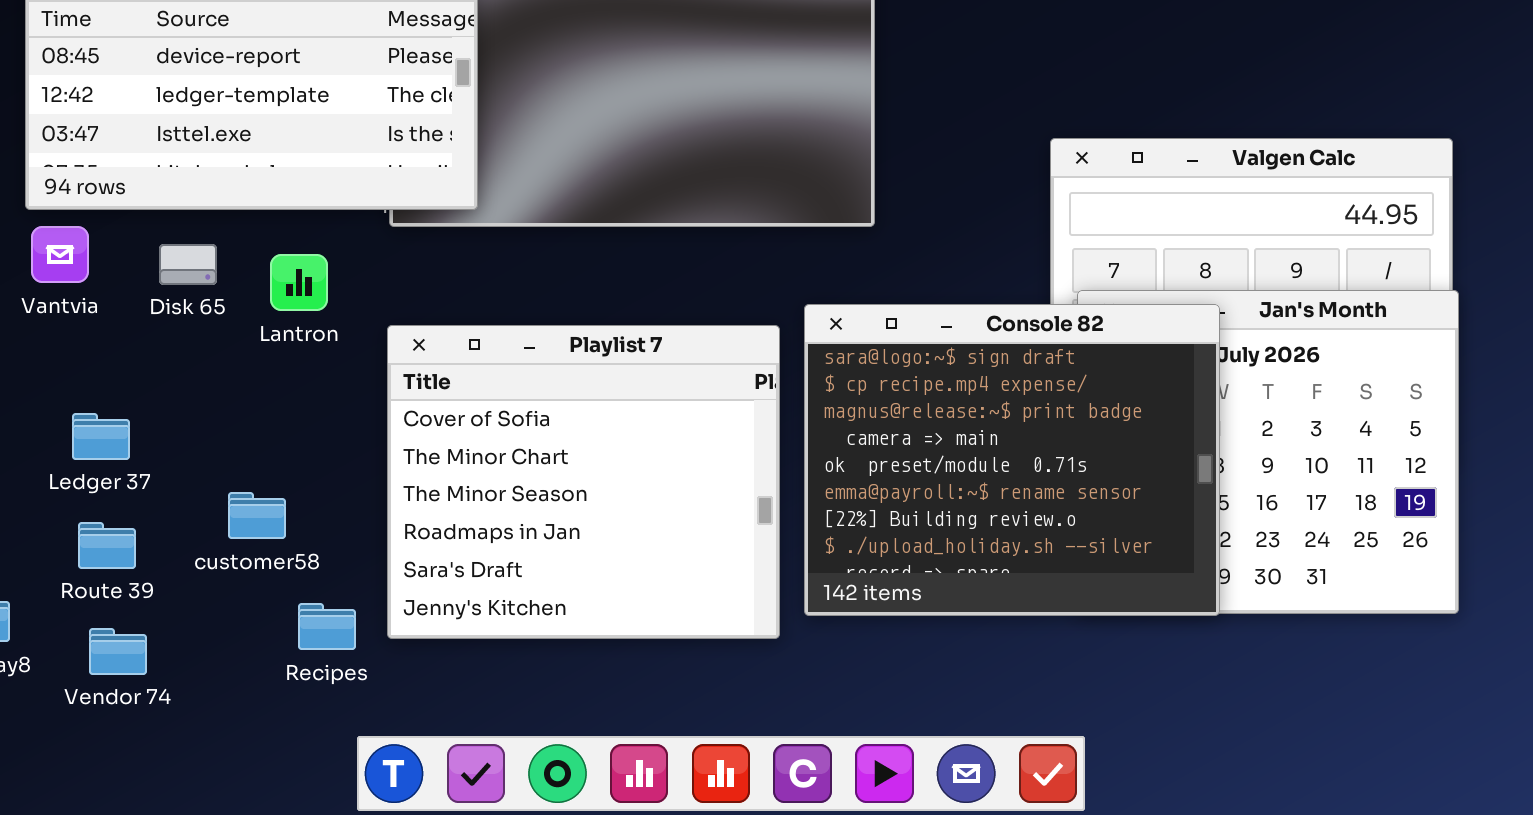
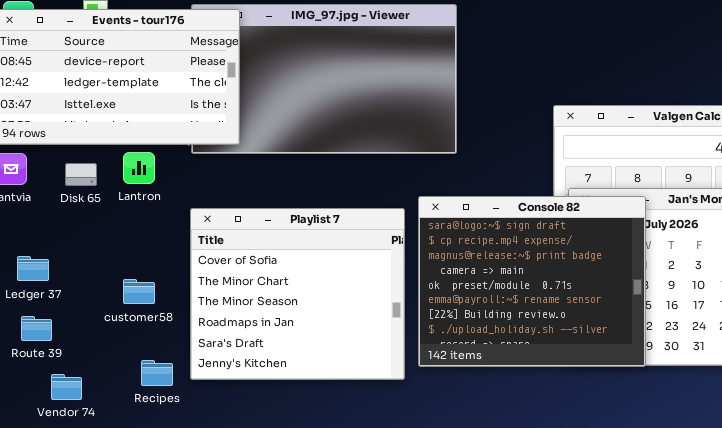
Lantron: [270,254,328,311] -> [123,152,155,184], moved
customer58: [228,492,286,539] -> [123,279,155,304], moved
Vendor 74: [89,628,147,675] -> [51,374,82,400], moved

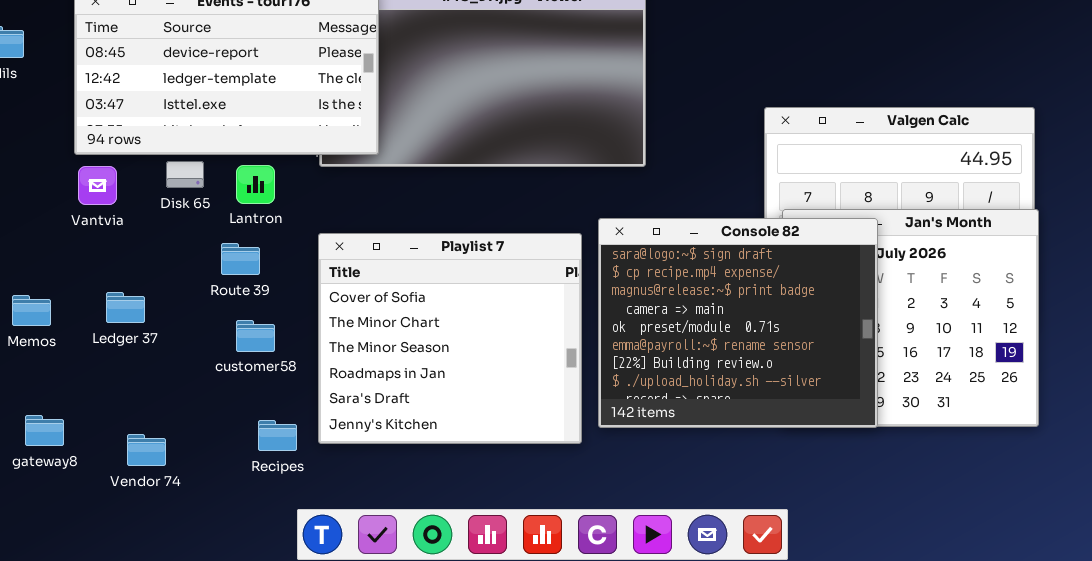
Disk 65: [65,163,97,186] -> [166,161,204,188], moved
Route 39: [21,316,52,341] -> [221,243,260,275], moved
Vendor 74: [51,374,82,400] -> [127,434,166,466], moved

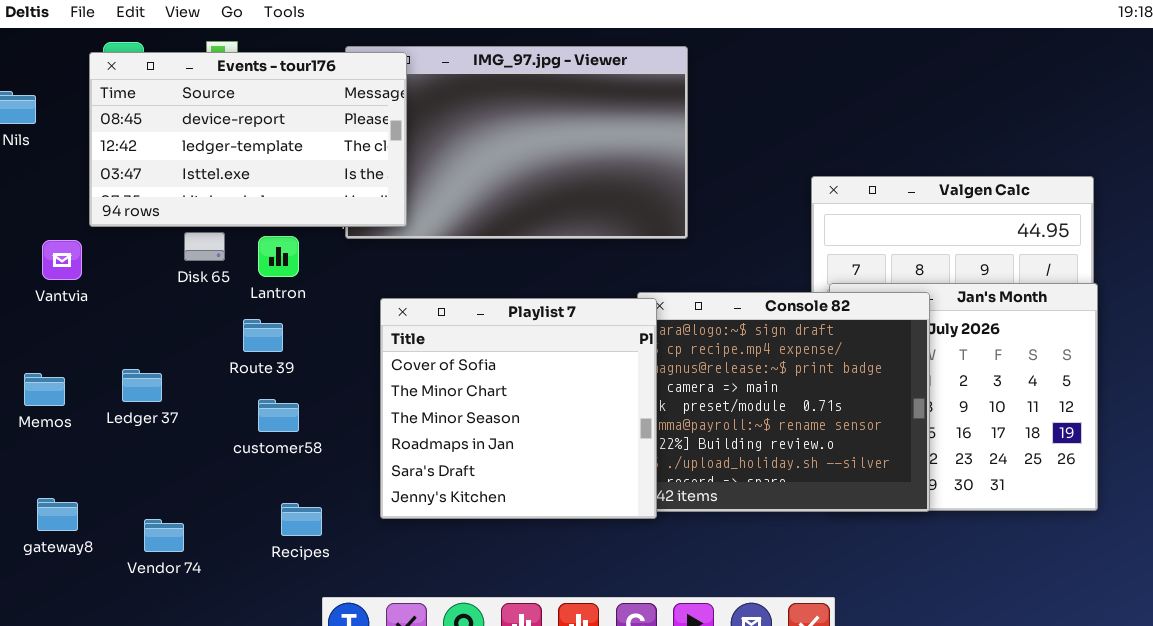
Vantvia: [78,166,117,205] -> [42,240,82,280], moved
Playlist 7: [318,233,582,444] -> [380,298,657,519], moved

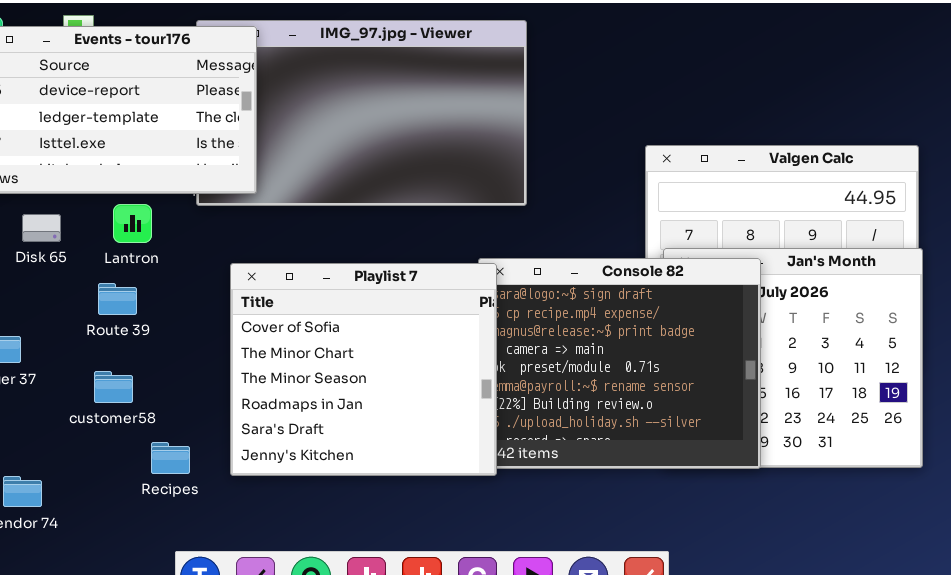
Disk 65: [184,232,225,261] -> [22,214,61,242], moved
customer58: [258,399,299,432] -> [94,371,133,403], moved
Recipes: [281,503,322,536] -> [151,442,190,474], moved

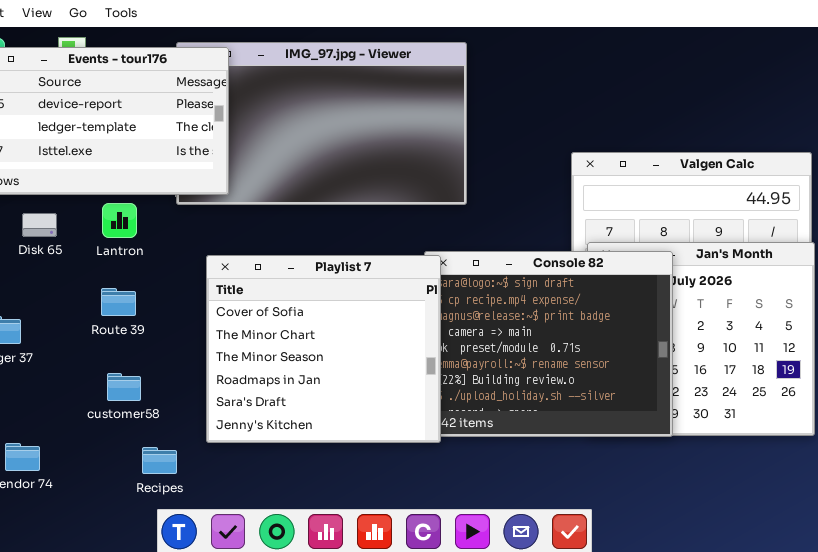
Route 39: [98,283,137,315] -> [101,288,136,316], moved
customer58: [94,371,133,403] -> [107,373,141,401], moved
Recipes: [151,442,190,474] -> [142,447,177,474], moved

